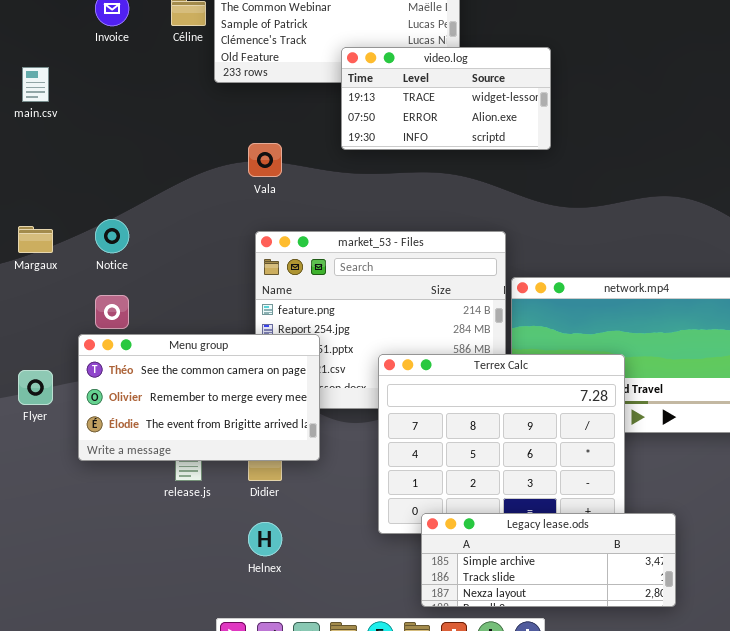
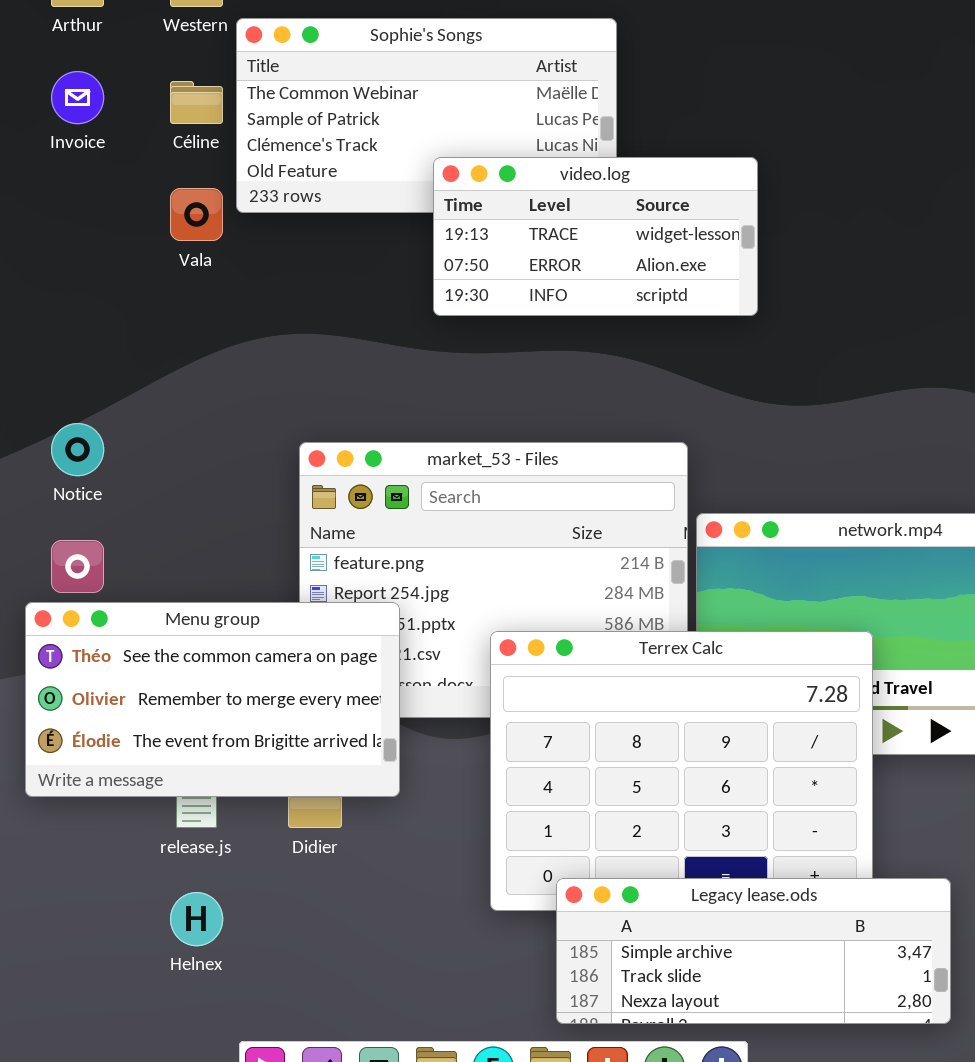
Vala: [248,143,282,177] -> [170,188,223,241], moved
Helnex: [248,522,282,556] -> [170,892,223,946], moved

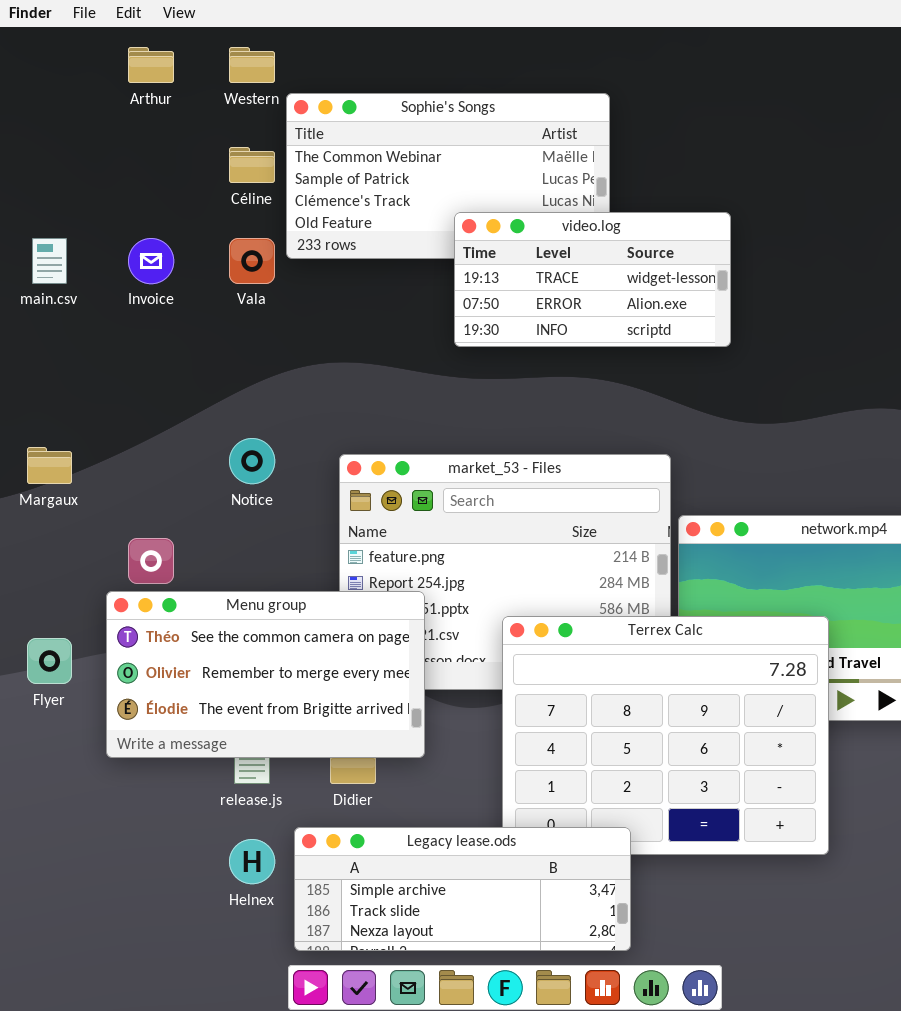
Invoice: [51,71,104,124] -> [128,238,174,284], moved
Notice: [51,423,104,476] -> [229,438,275,484], moved
Legacy lease.ods: [556,878,951,1024] -> [294,827,631,951], moved

